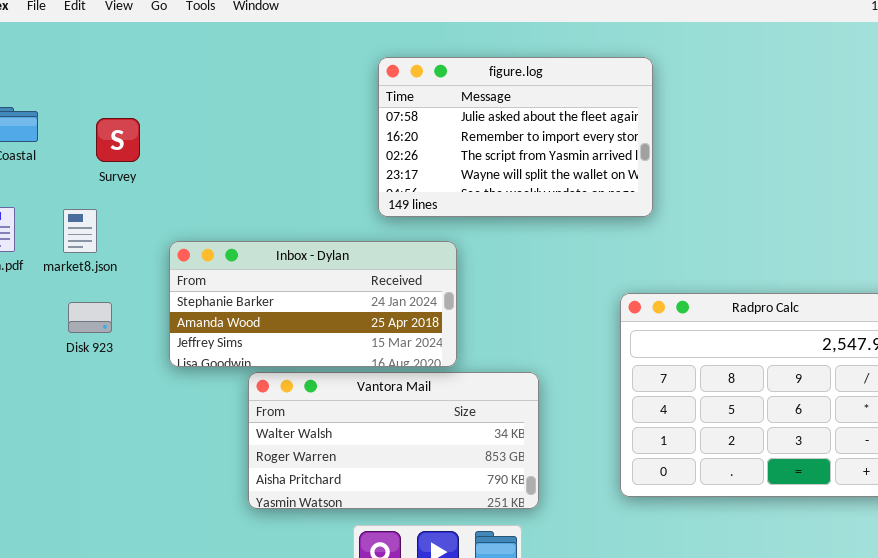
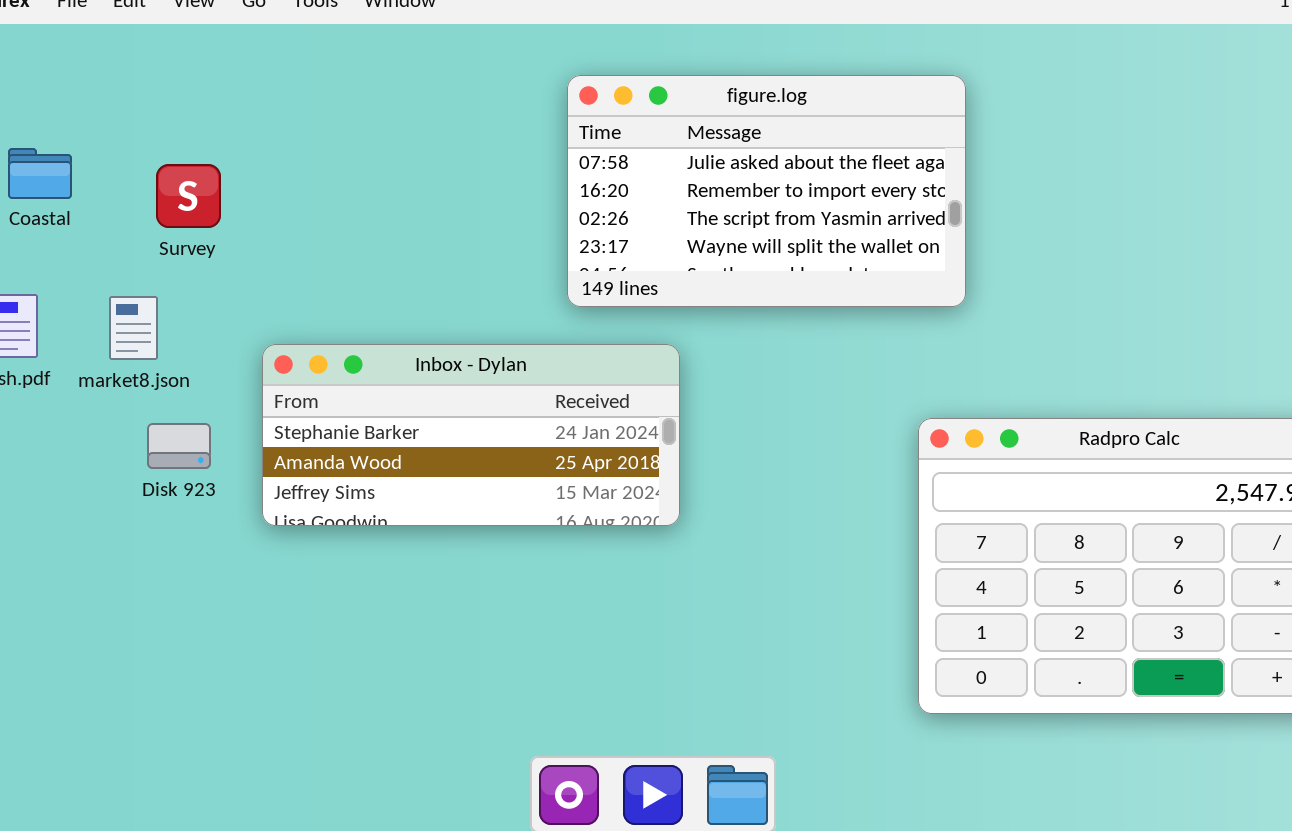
Disk 923: [68,302,112,333] -> [147,423,211,469], moved
Vantora Mail: [248,372,539,509] -> none, closed

